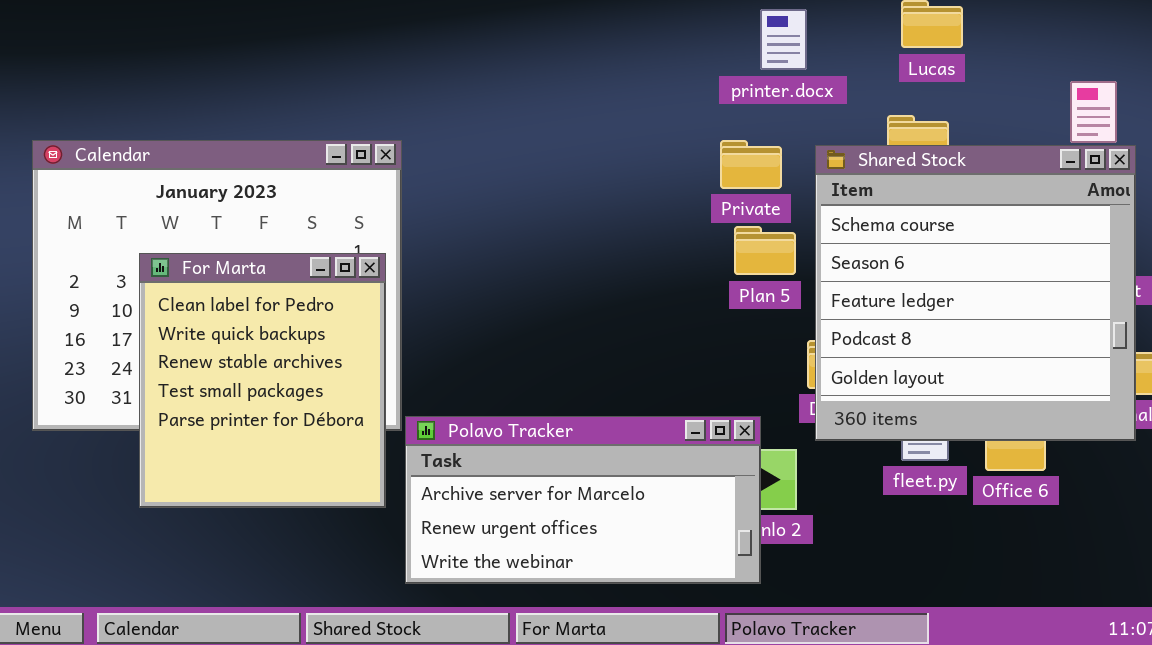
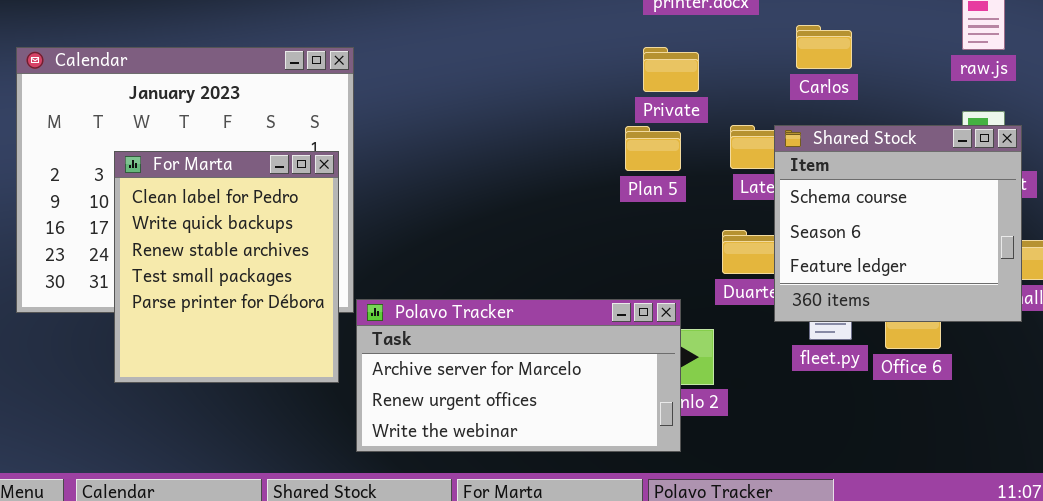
Shared Stock: [815,145,1136,441] -> [774,125,1022,322], resized
Plan 5: [734,226,796,275] -> [625,126,681,171], moved

